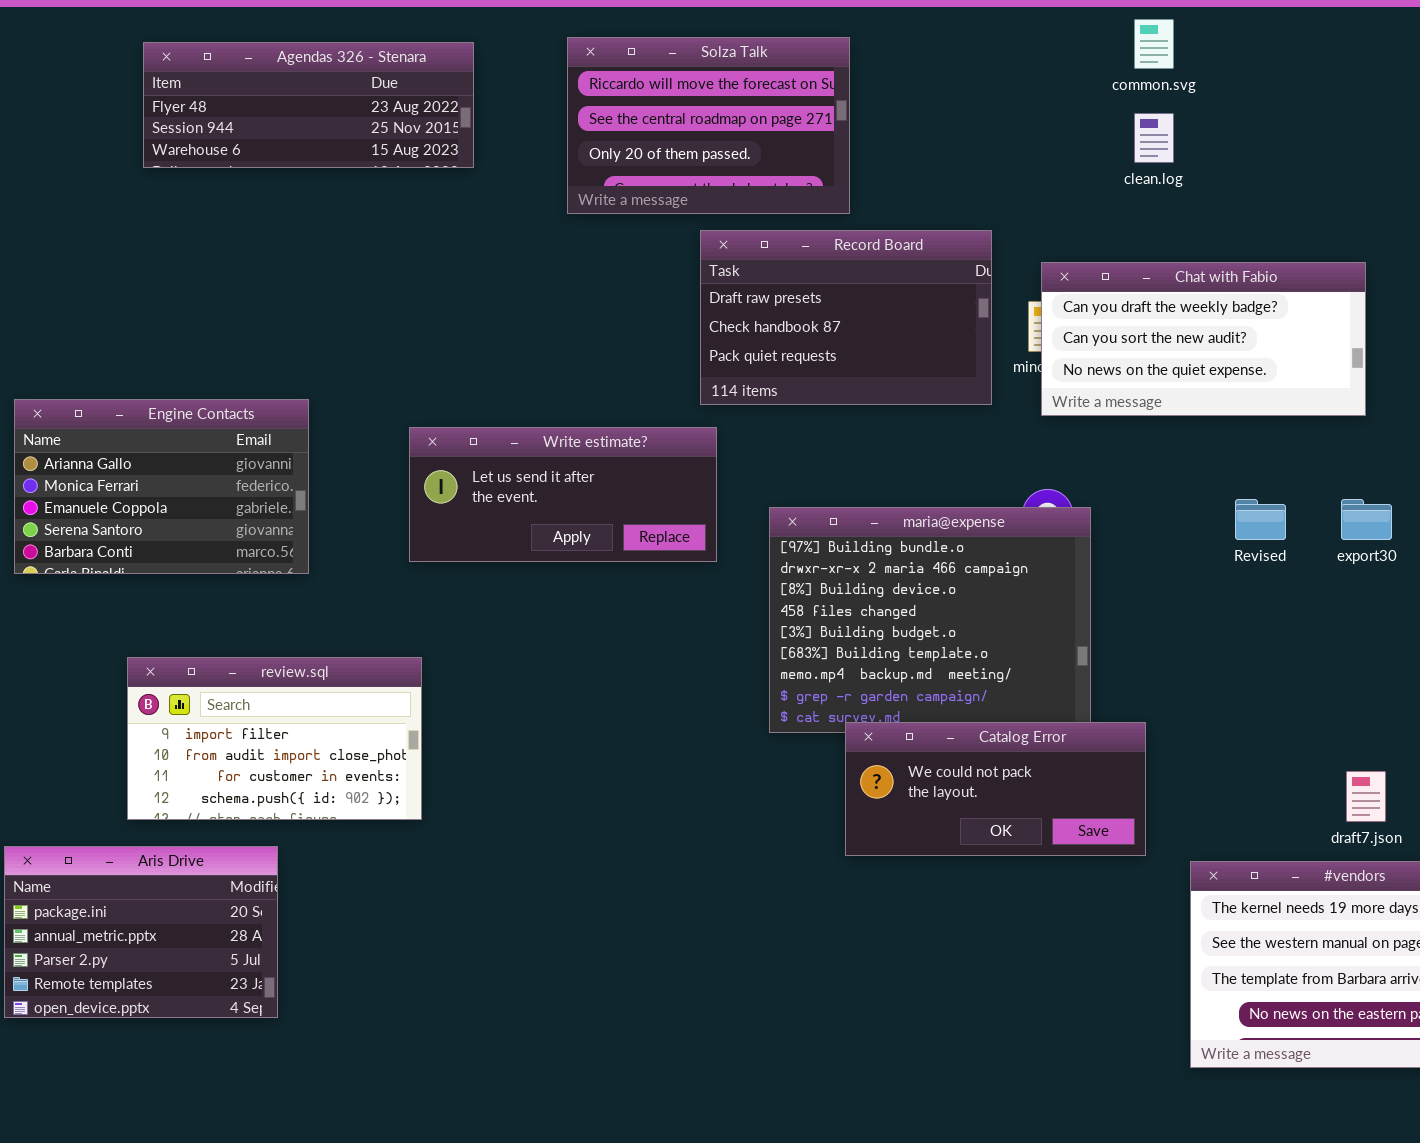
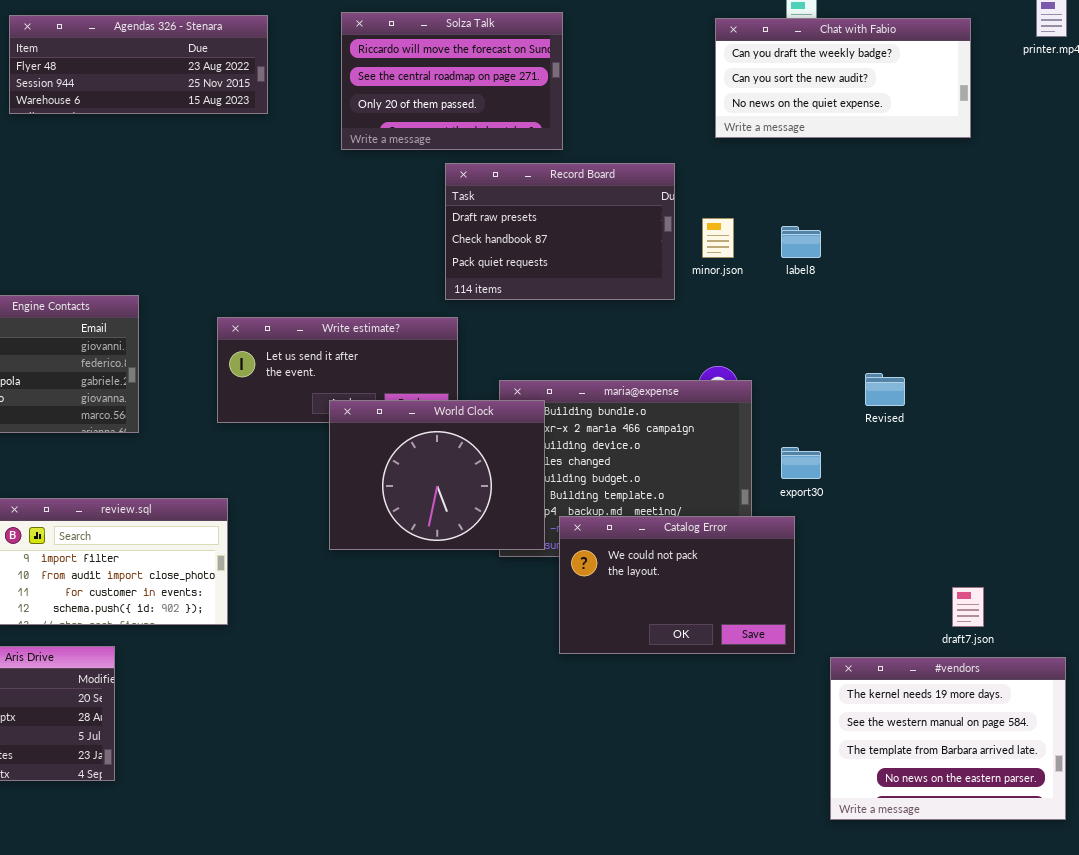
Chat with Fabio: [1041,262,1366,416] -> [715,18,971,138], moved
export30: [1341,499,1392,540] -> [781,447,821,479], moved
World Clock: none -> [329,400,545,550], opened
Catalog Error: [845,722,1146,856] -> [559,516,795,654], resized

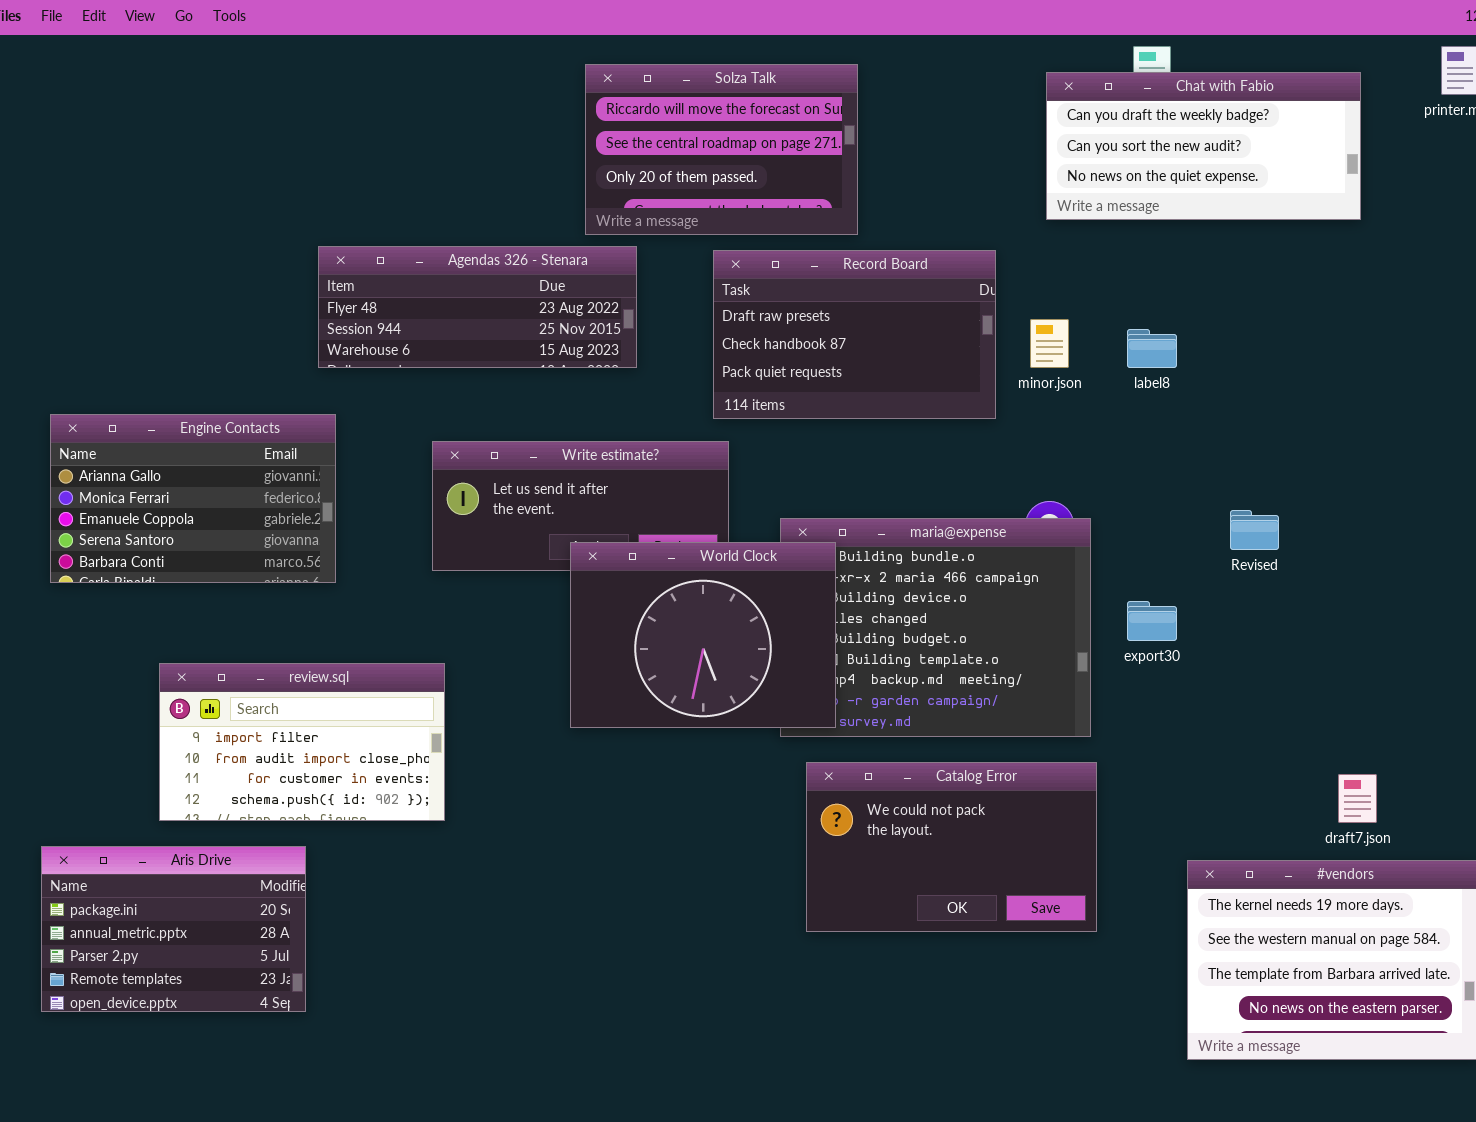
Agendas 326 - Stenara: [9,15,268,114] -> [318,246,637,368], moved
Catalog Error: [559,516,795,654] -> [806,762,1097,932], moved

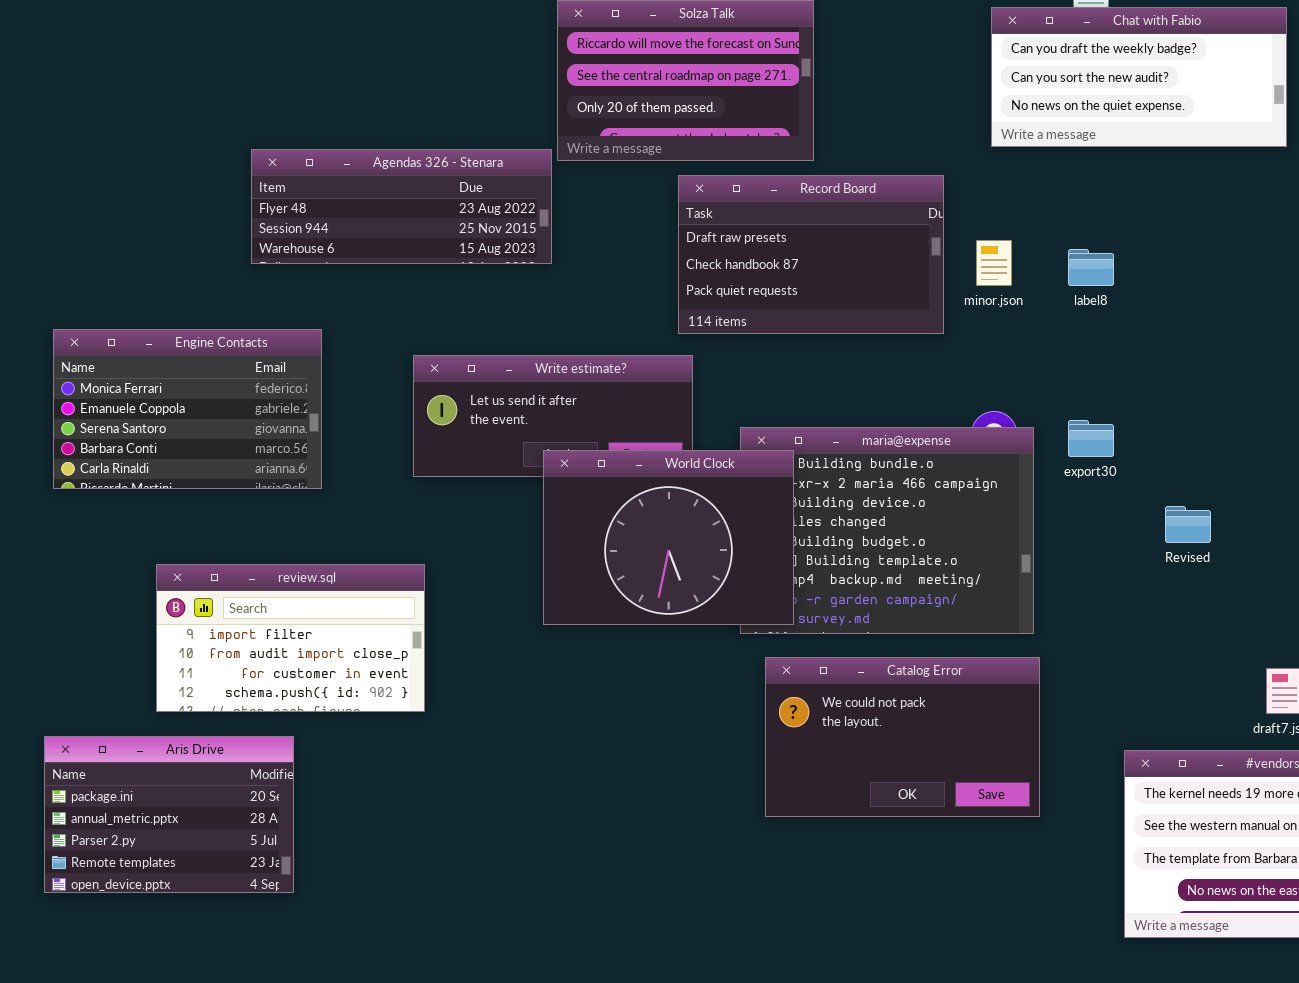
Agendas 326 - Stenara: [318,246,637,368] -> [251,149,552,264], moved
Engine Contacts: [50,414,336,583] -> [53,329,322,489], scrolled down 1 row
Revised: [1230,510,1279,550] -> [1165,506,1211,543], moved
export30: [1127,601,1177,641] -> [1068,420,1114,457], moved

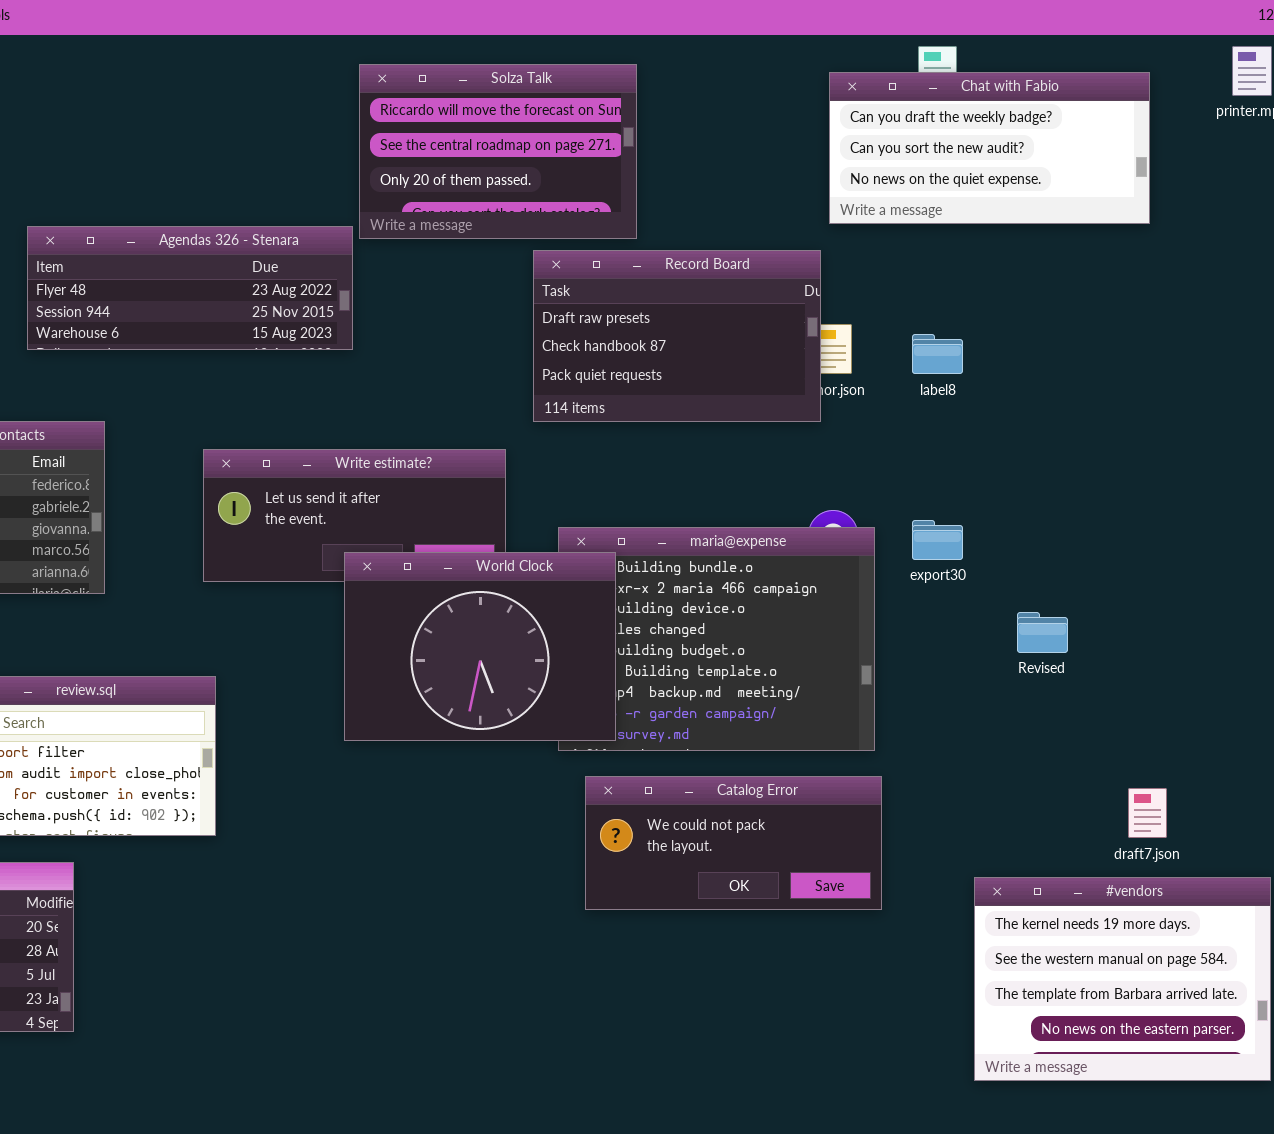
Record Board: [678,175,944,334] -> [533,250,821,422], moved
Catalog Error: [765,657,1040,817] -> [585,776,882,910], resized

